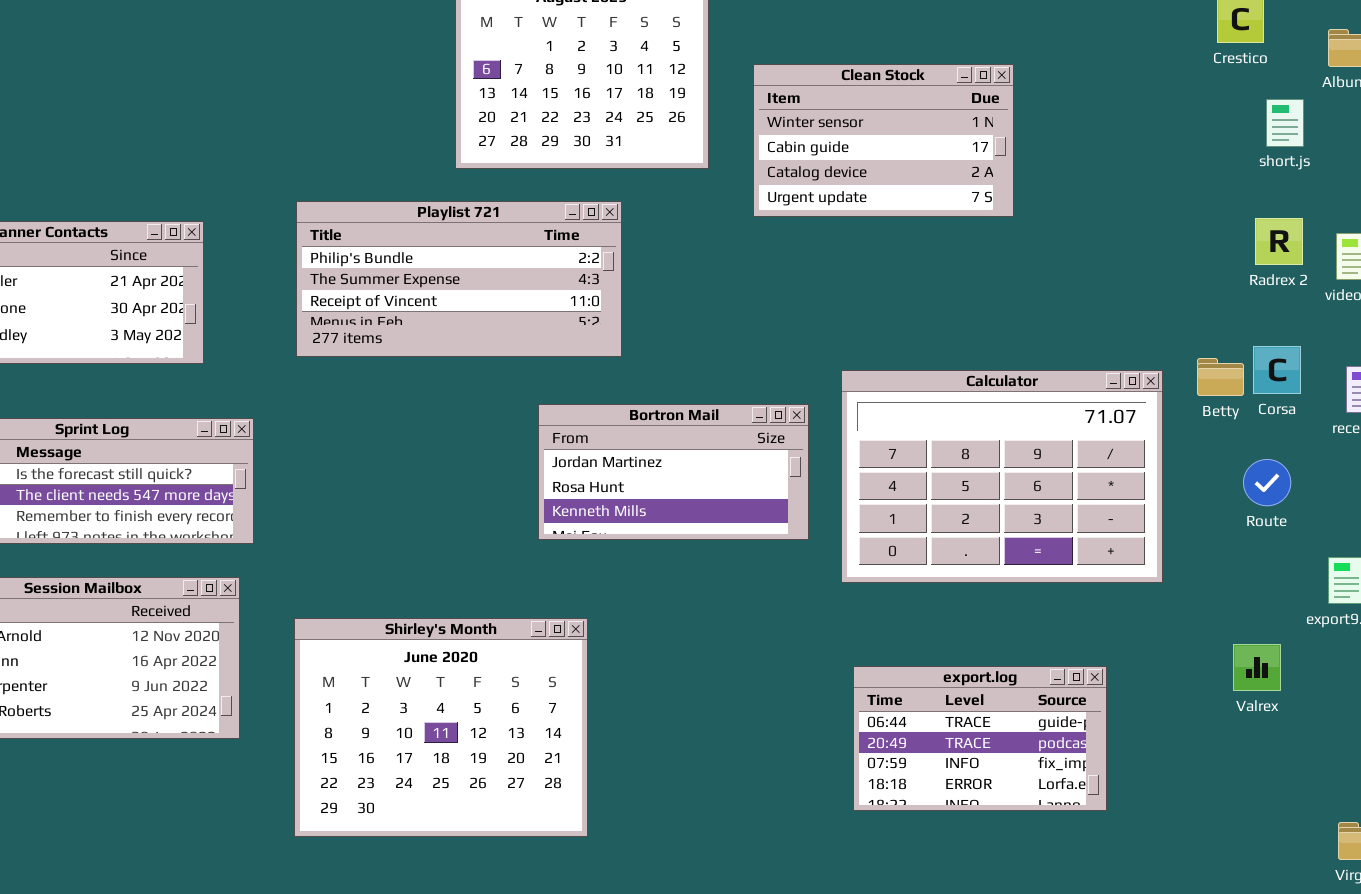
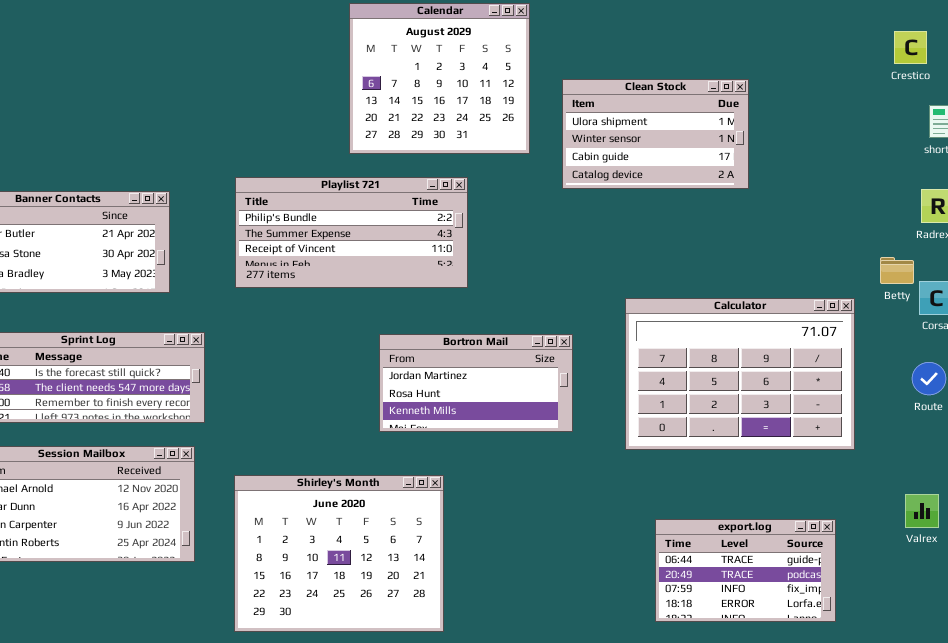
Clean Stock: [753,64,1014,217] -> [562,79,749,189], scrolled up 1 row
Betty: [1197,358,1244,396] -> [880,257,914,284], moved
Bortron Mail: [538,404,809,540] -> [379,334,573,432], moved
export.log: [853,666,1107,811] -> [655,519,836,622], moved

